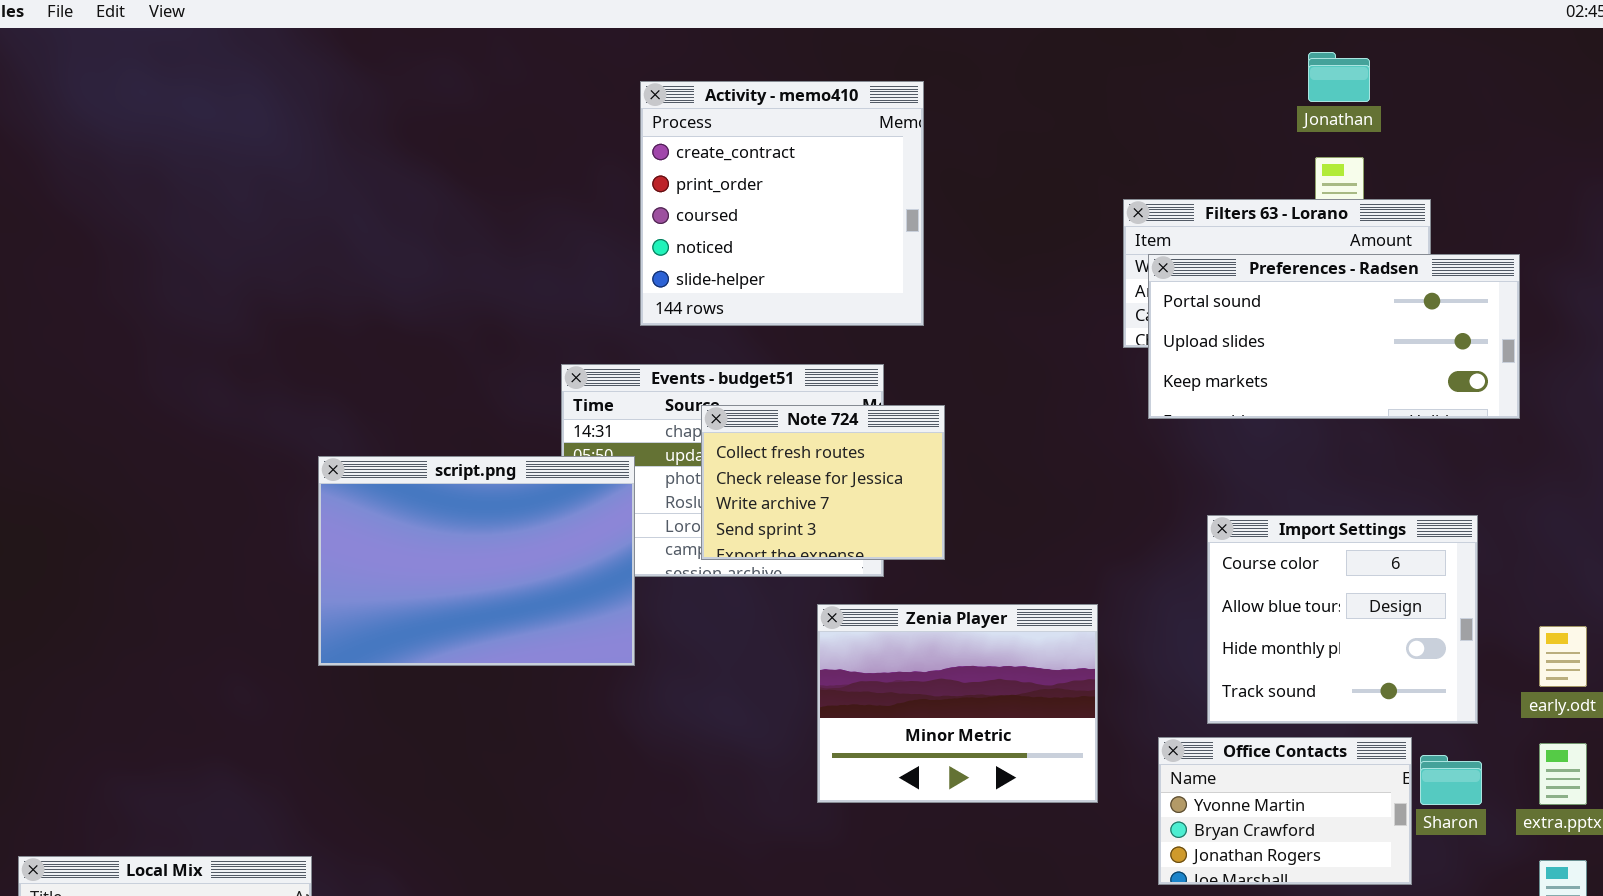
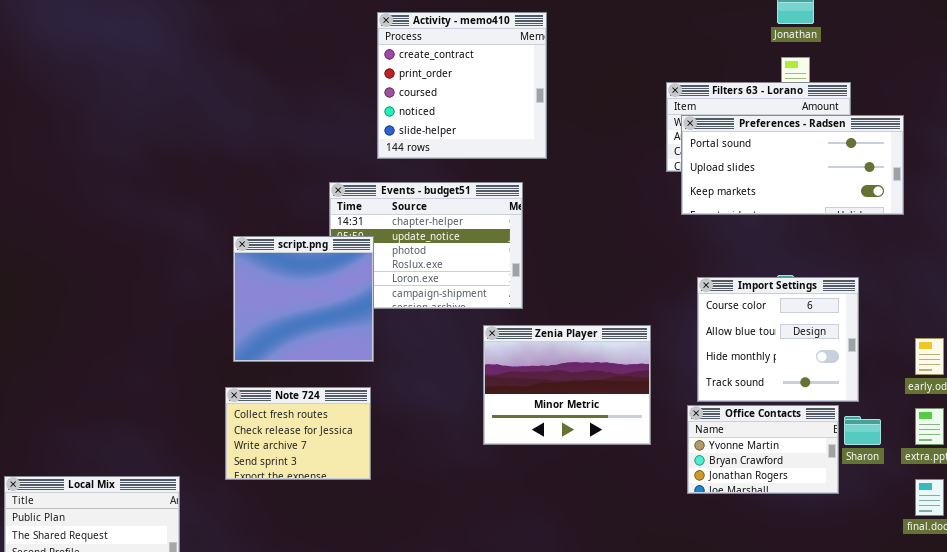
Note 724: [701,405,945,560] -> [225,387,371,480], moved
script.png: [318,456,635,666] -> [233,236,374,362], resized
Import Settings: [1207,515,1478,724] -> [697,277,859,402], moved

